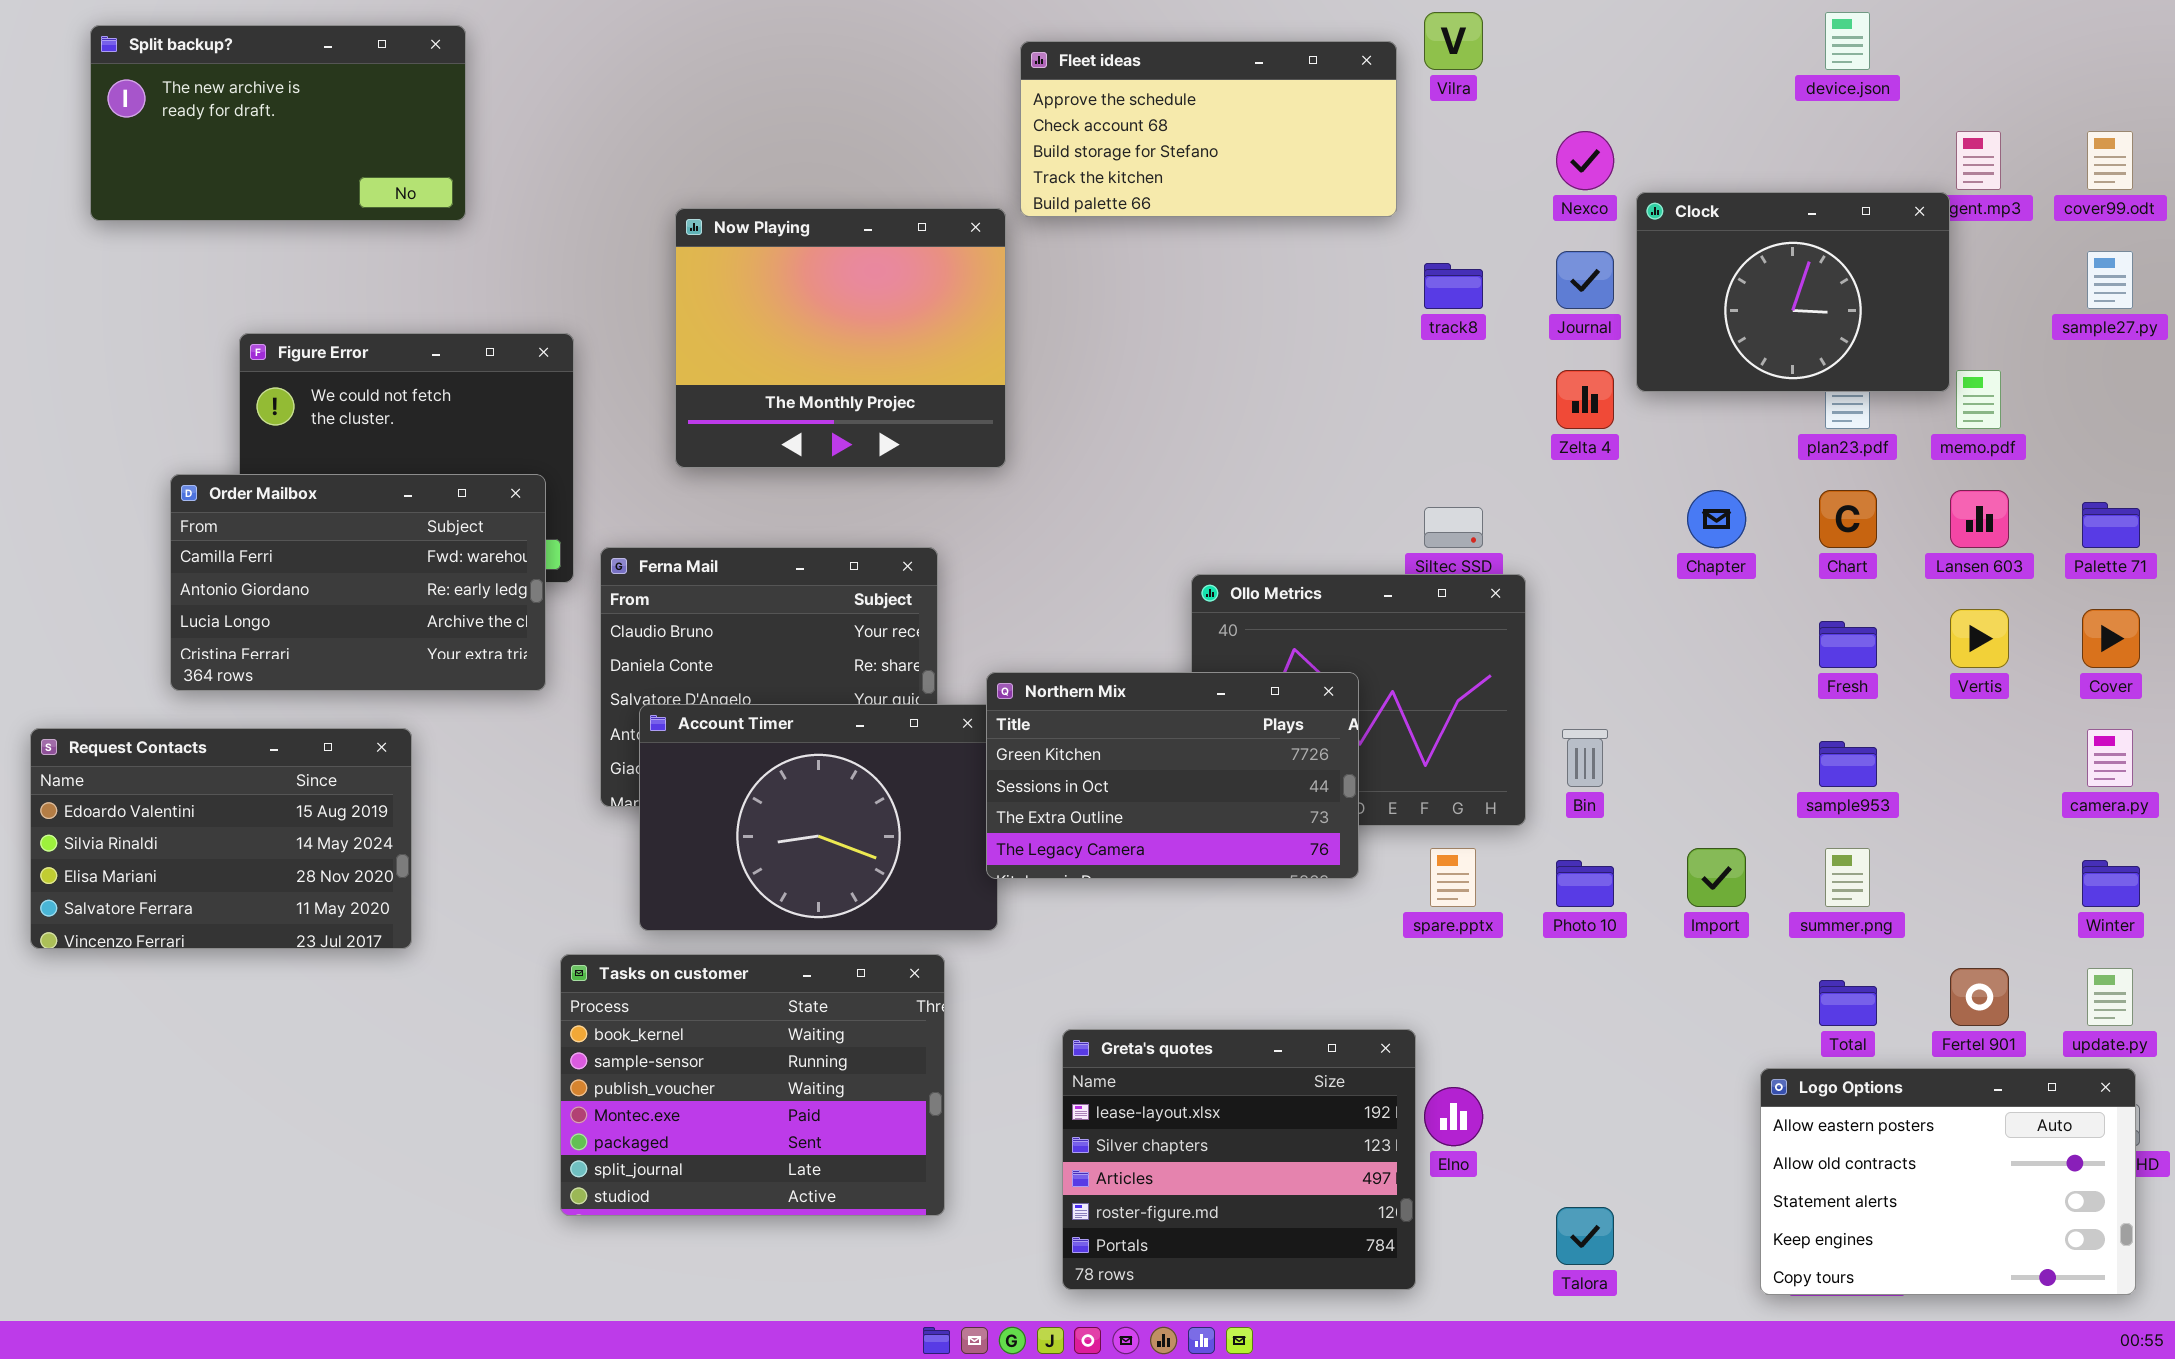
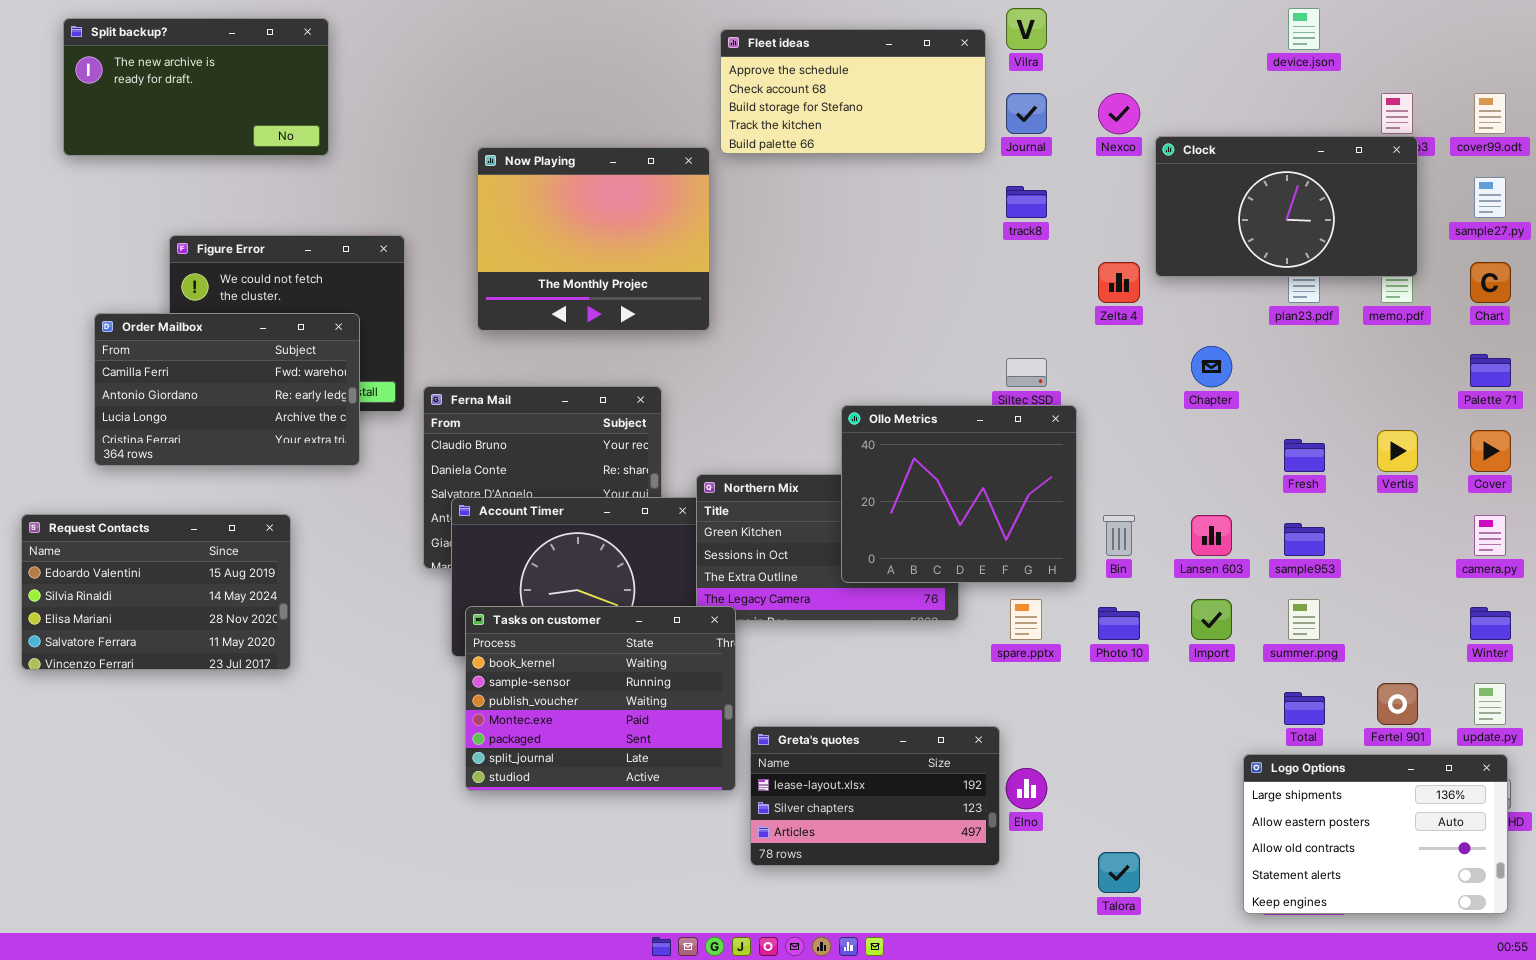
Clock: [1636,192,1950,392] -> [1155,136,1418,277], resized
Journal: [1556,251,1614,309] -> [1006,93,1047,134], moved
Order Mailbox: [170,474,546,691] -> [94,313,360,466], moved
Chart: [1819,490,1877,548] -> [1470,262,1511,303], moved
Lansen 603: [1950,490,2009,548] -> [1191,515,1232,556], moved
Ollo Metrics: [1191,574,1526,826] -> [841,405,1077,583], raised
Tasks on customer: [560,954,945,1216] -> [465,606,736,791], moved
Greta's quotes: [1062,1029,1416,1290] -> [750,726,1000,866], resized
Logo Options: [1760,1068,2136,1295] -> [1243,754,1508,914], scrolled up 1 row

